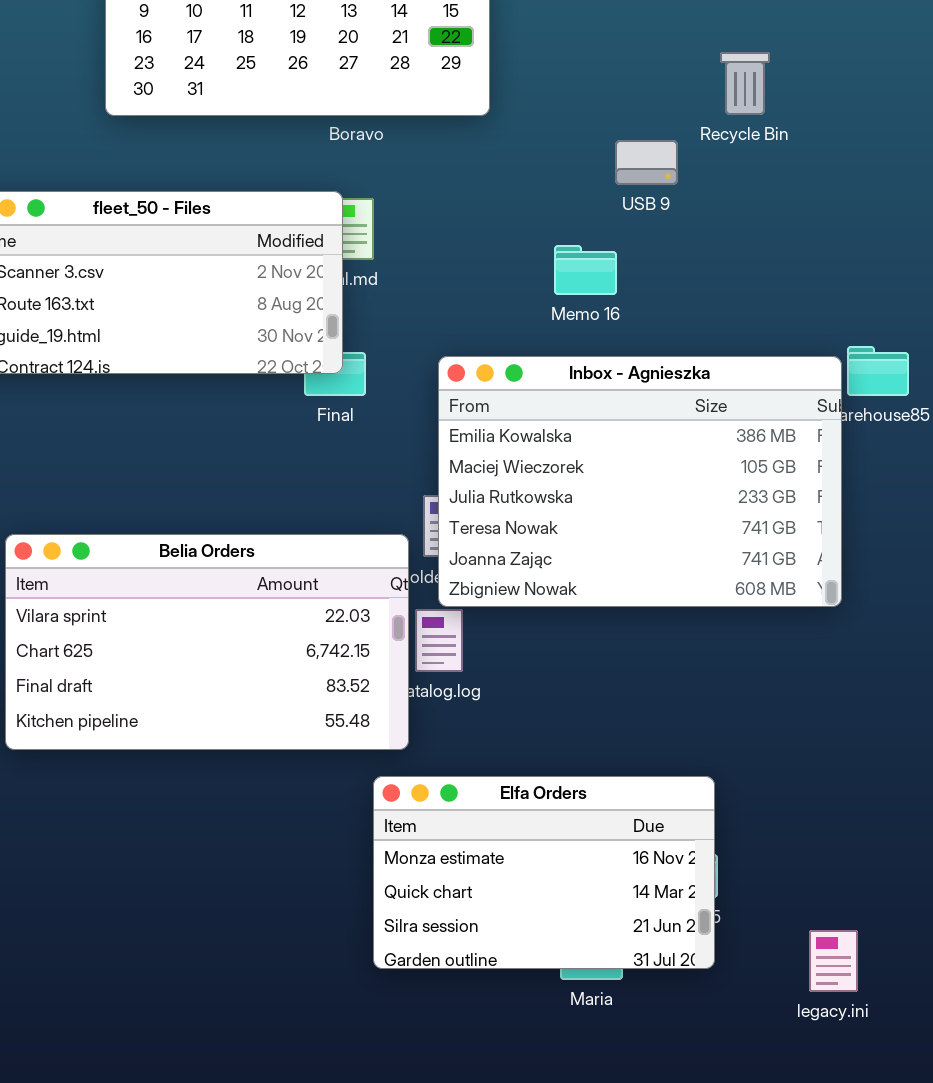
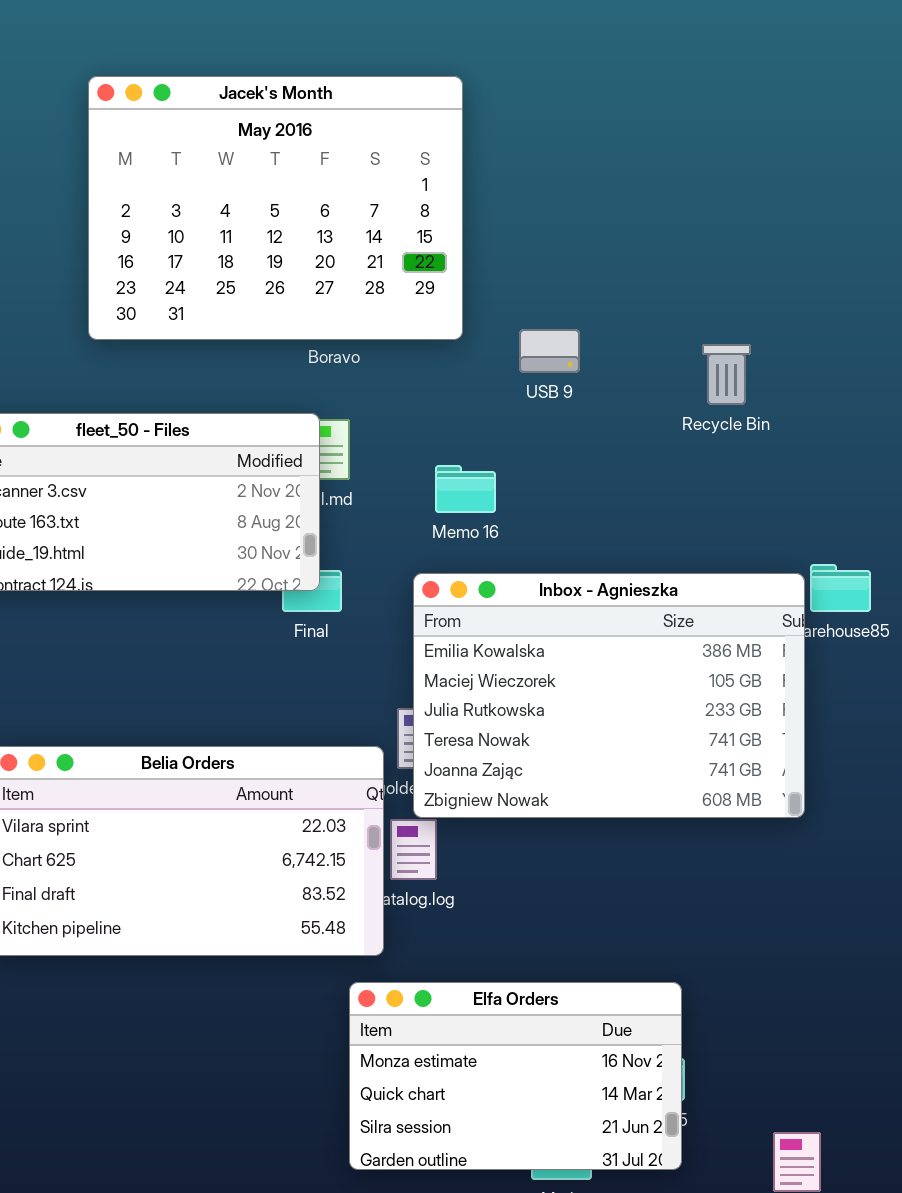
Recycle Bin: [720,52,770,115] -> [702,344,751,405], moved
USB 9: [615,140,678,185] -> [519,329,580,373], moved
Memo 16: [554,245,617,295] -> [435,465,496,513], moved

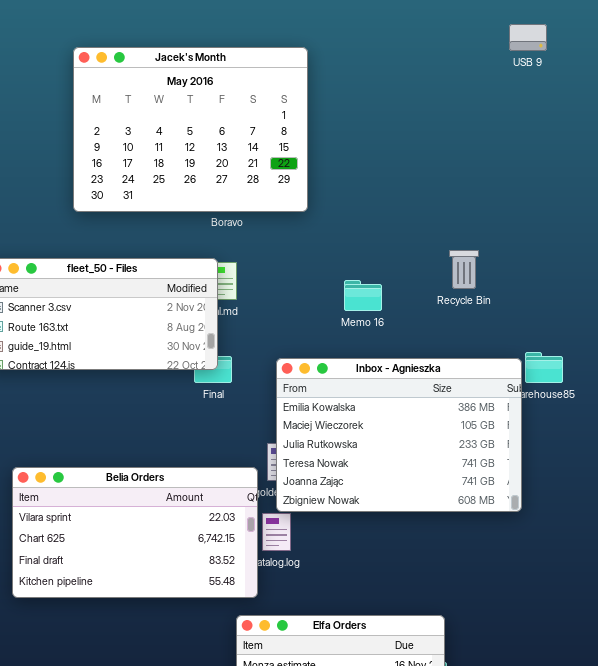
USB 9: [519,329,580,373] -> [509,24,547,51], moved
Recycle Bin: [702,344,751,405] -> [449,250,479,289], moved
Memo 16: [435,465,496,513] -> [344,280,382,311], moved

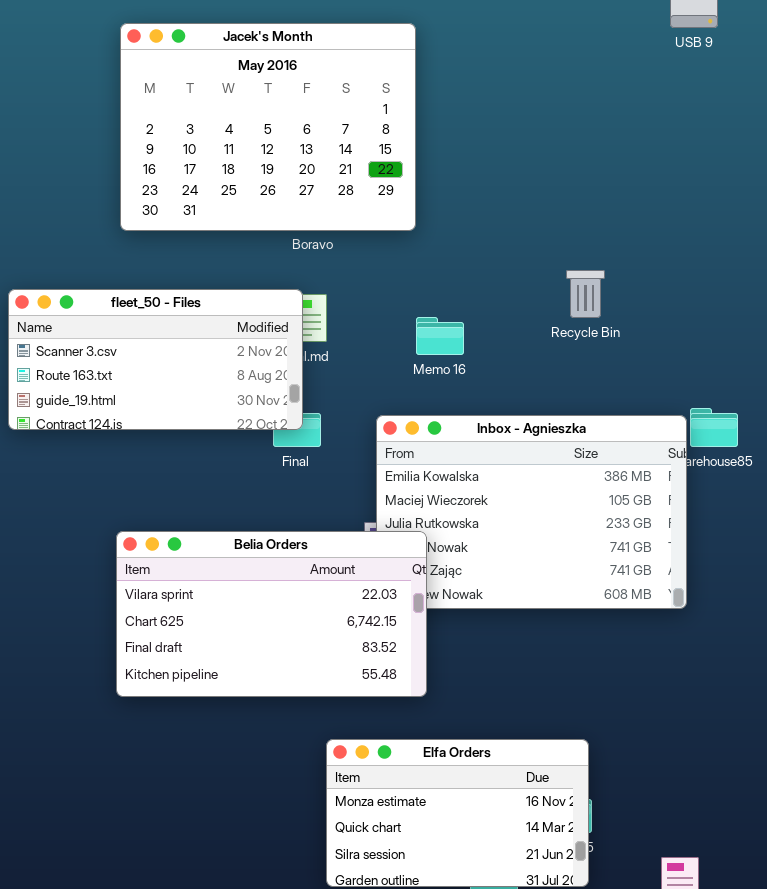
Recycle Bin: [449,250,479,289] -> [566,270,605,318], moved
Memo 16: [344,280,382,311] -> [416,317,464,355], moved
Belia Orders: [12,467,258,598] -> [116,531,427,697], moved

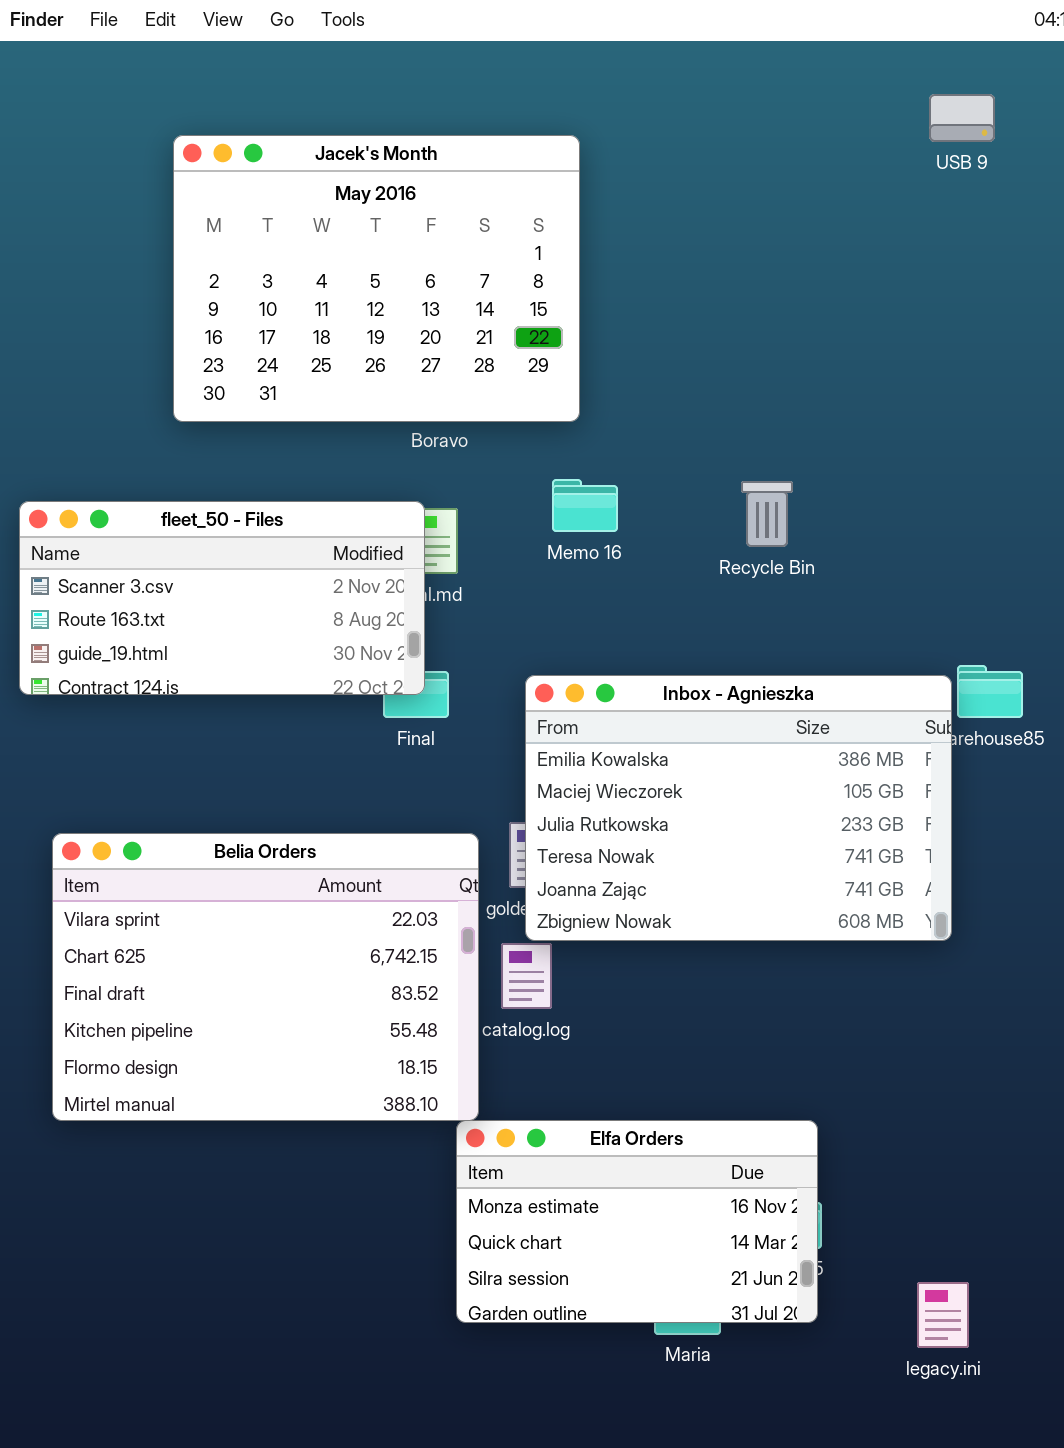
Recycle Bin: [566,270,605,318] -> [741,481,793,547], moved
Memo 16: [416,317,464,355] -> [552,479,618,532], moved
Belia Orders: [116,531,427,697] -> [52,833,479,1121], moved, resized

